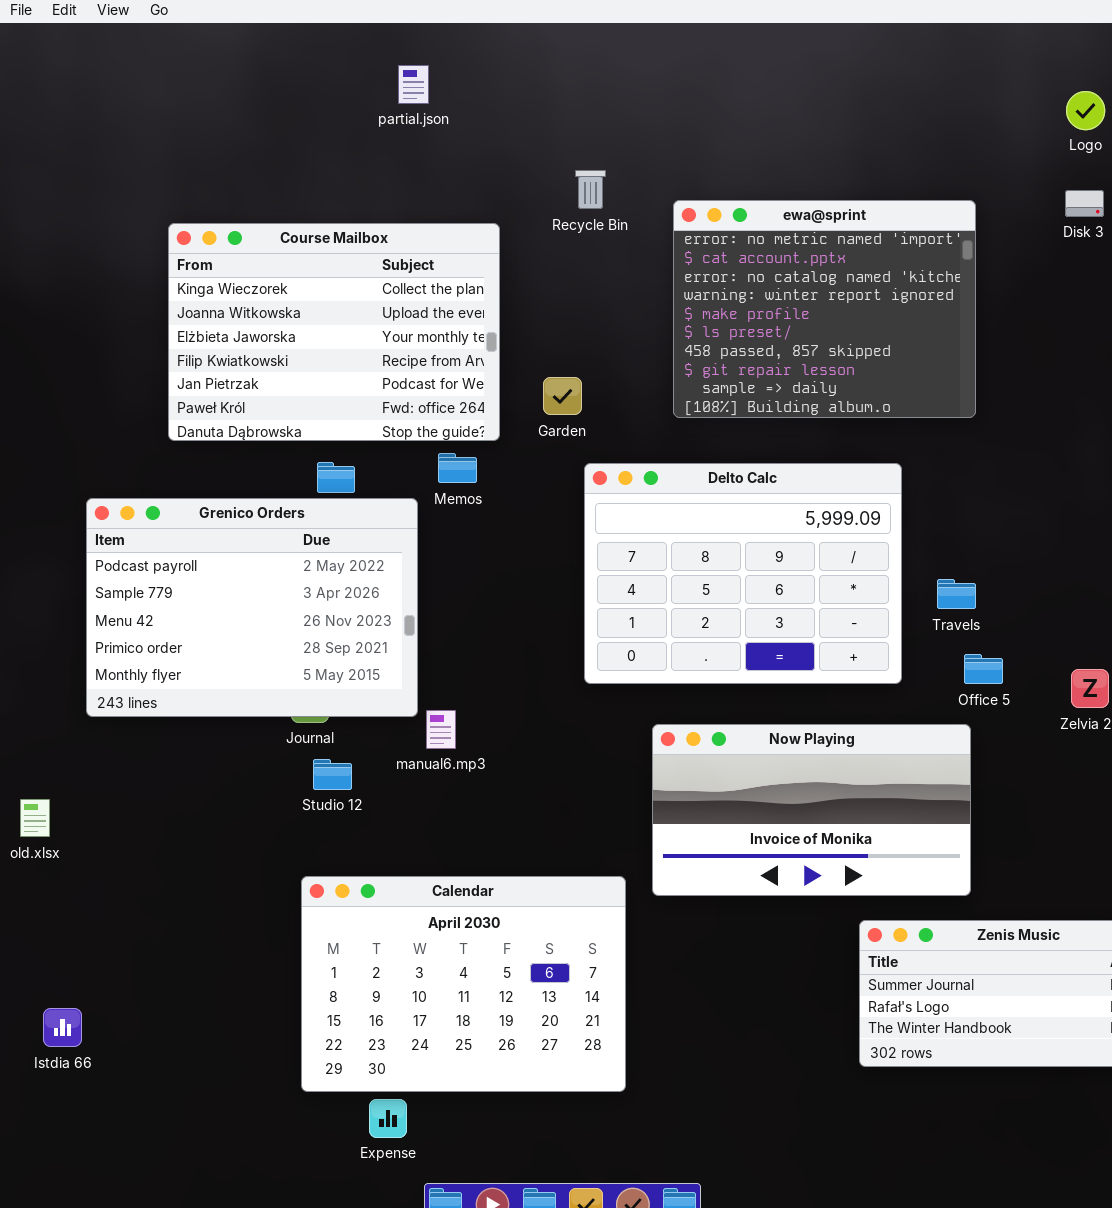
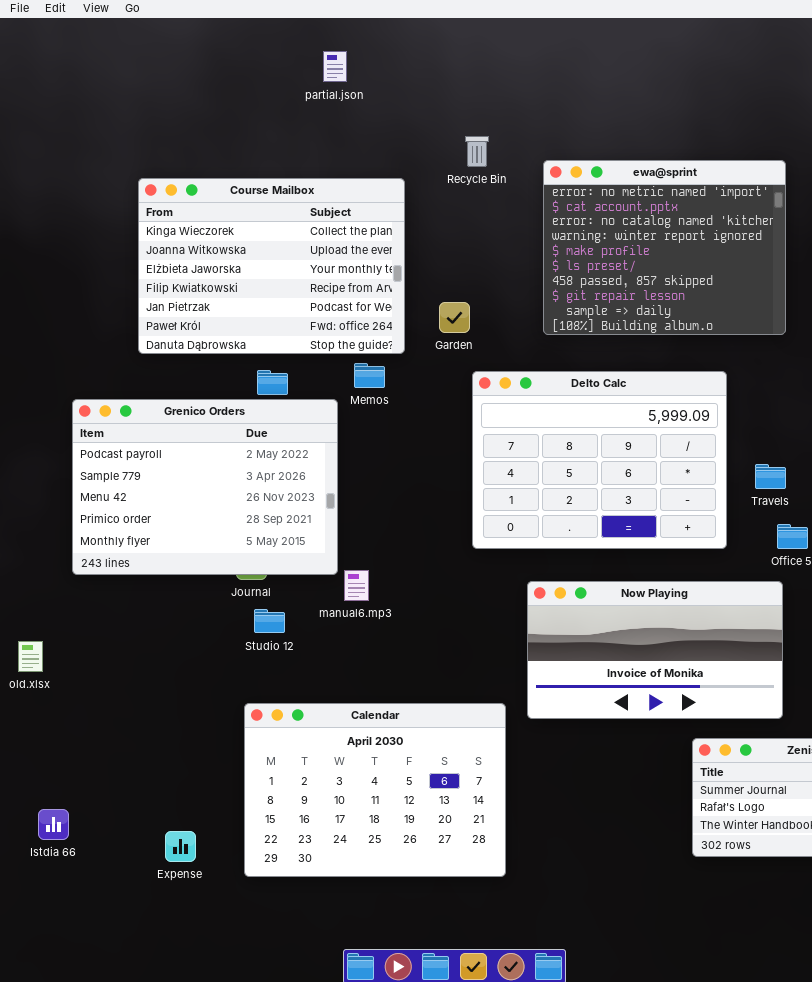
Expense: [369,1099,407,1138] -> [165,831,196,862], moved

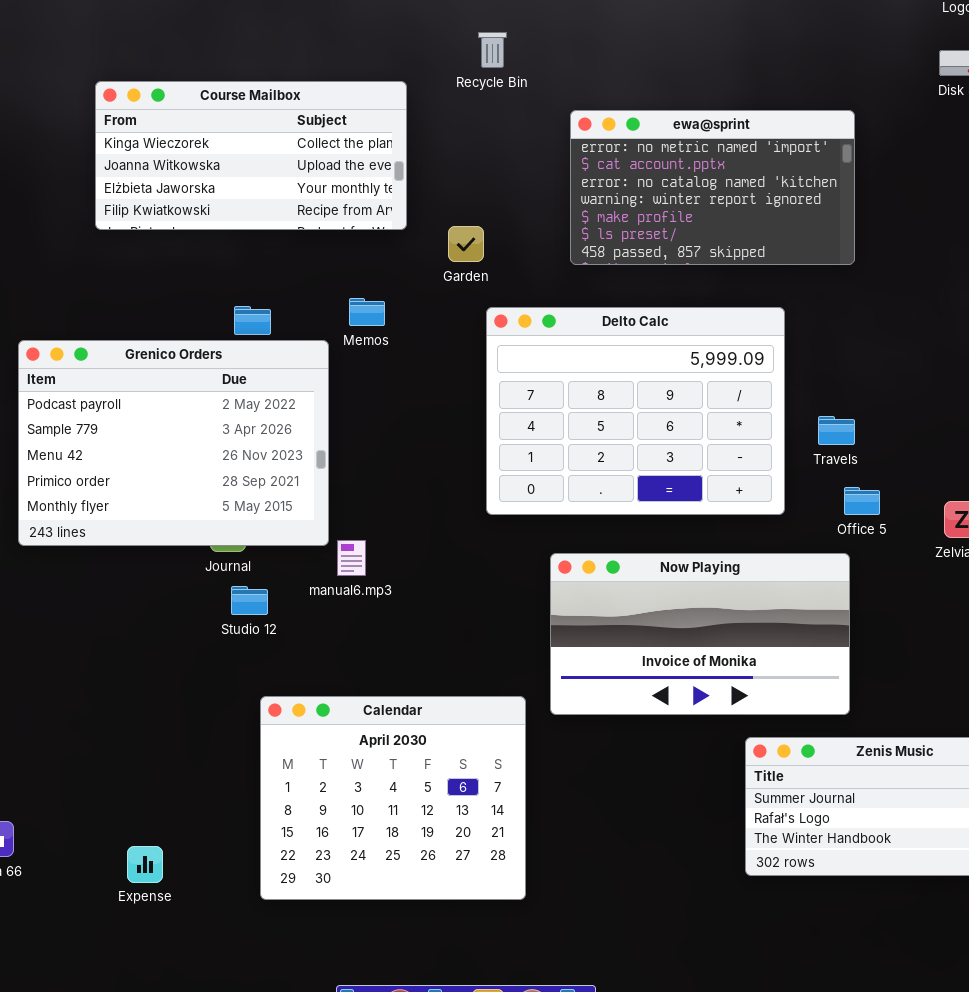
ewa@sprint: [543,160,786,335] -> [570,110,855,265], resized
Course Mailbox: [138,178,405,354] -> [95,81,407,230], resized
Calendar: [244,703,506,877] -> [260,696,526,900], resized

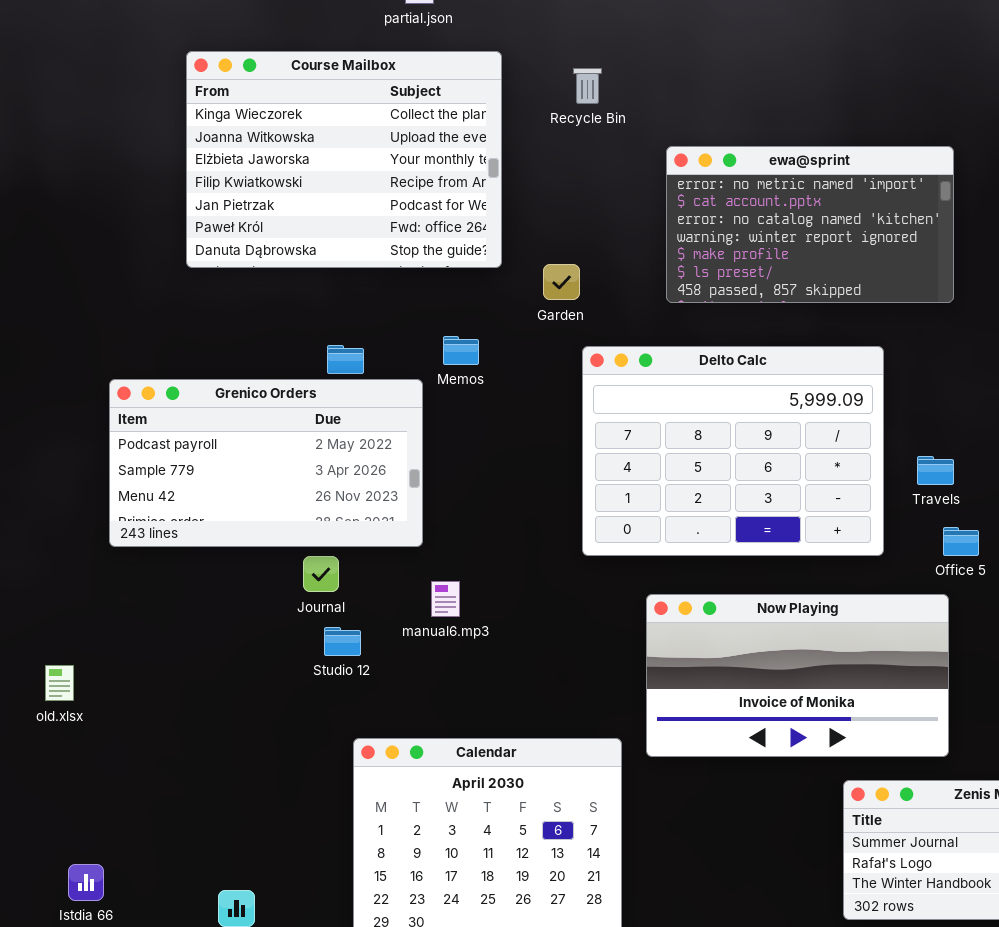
Course Mailbox: [95,81,407,230] -> [186,51,502,268], resized
Grenico Orders: [18,340,329,546] -> [109,379,423,547], resized

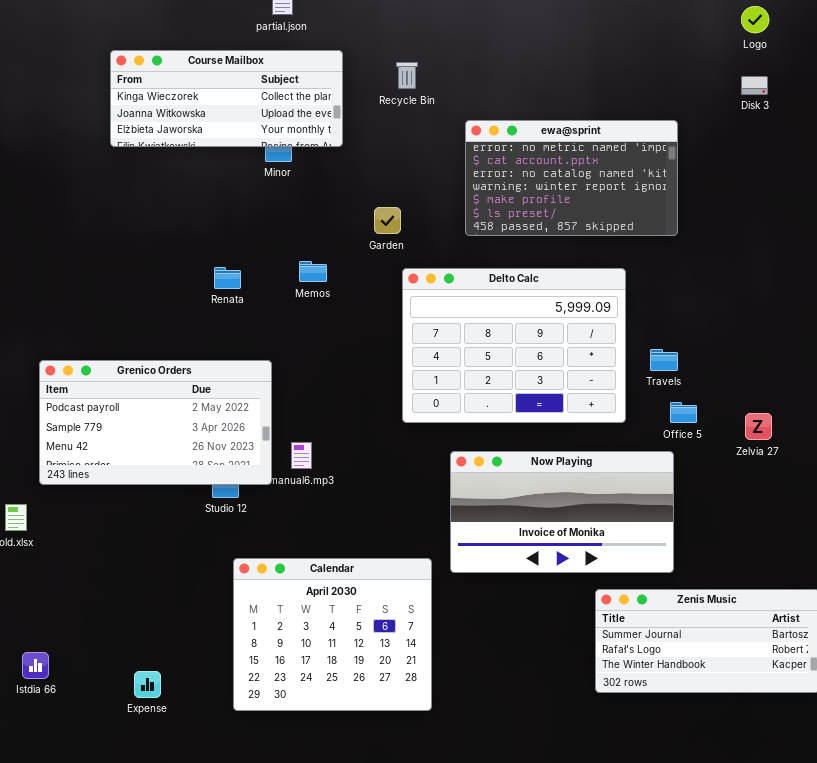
Course Mailbox: [186,51,502,268] -> [110,50,343,147], resized
Grenico Orders: [109,379,423,547] -> [39,360,272,485], moved

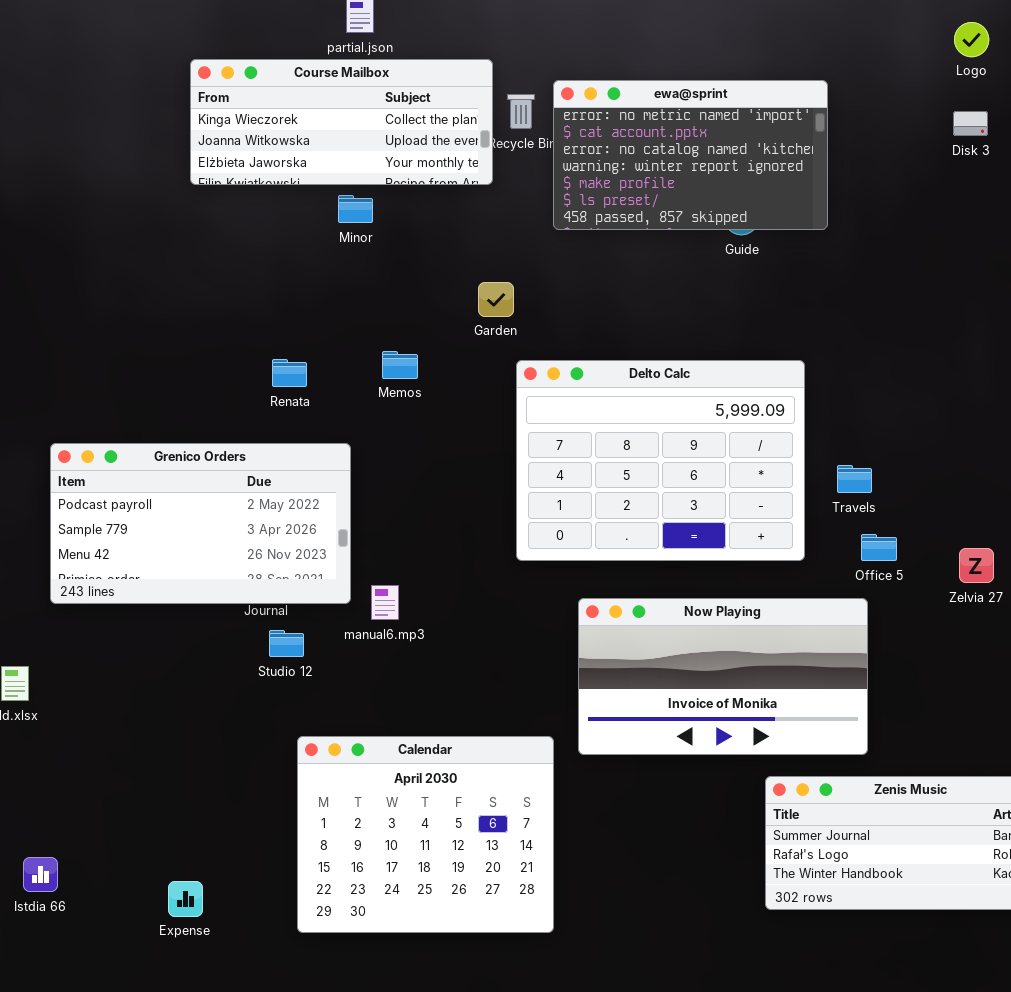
Course Mailbox: [110,50,343,147] -> [190,59,493,185], moved
ewa@sprint: [465,120,678,236] -> [553,80,828,230], moved
Grenico Orders: [39,360,272,485] -> [50,443,351,604], moved

